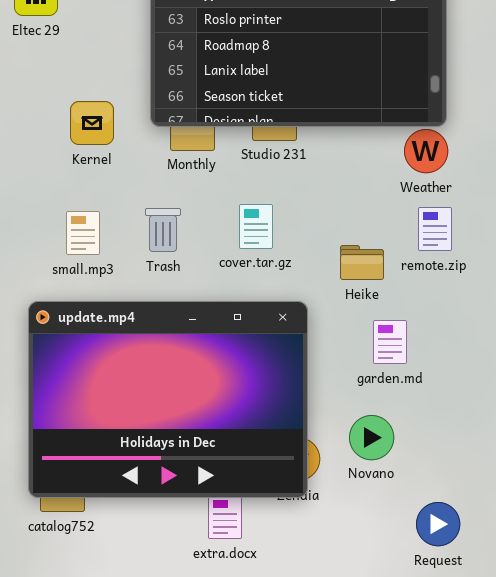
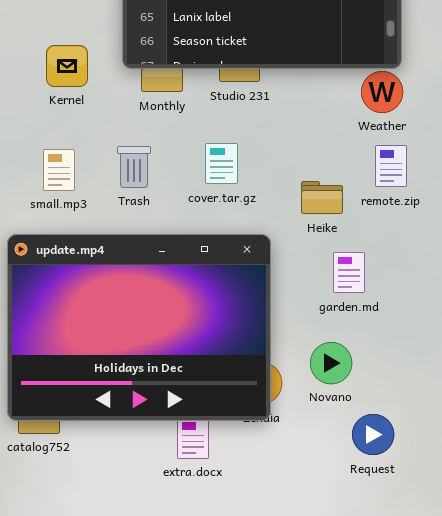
Request: [416,502,460,546] -> [352,414,394,455], moved

